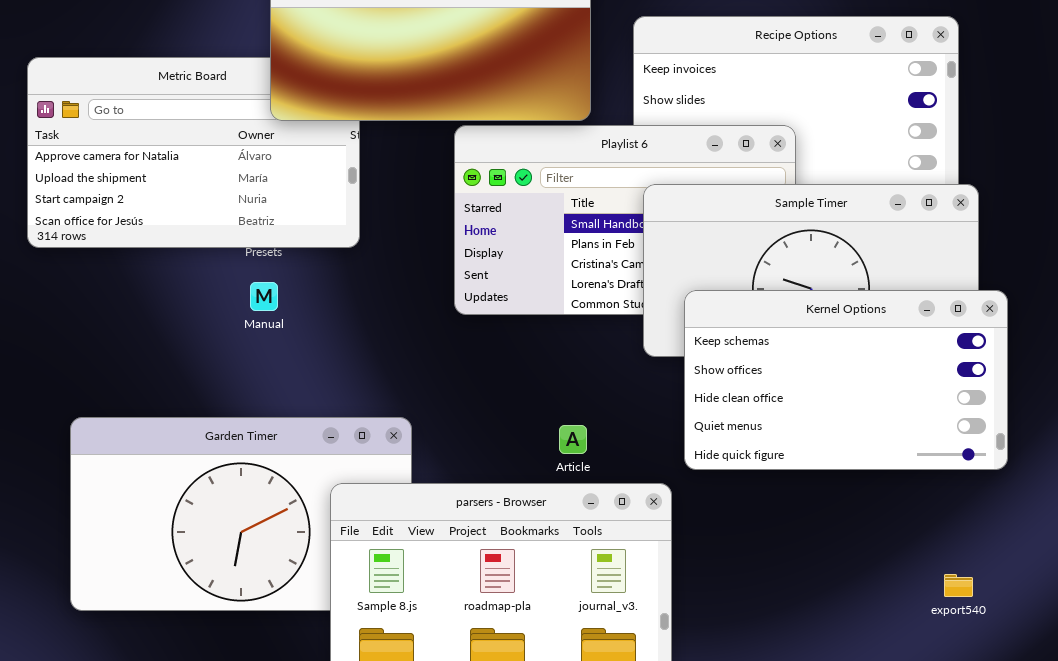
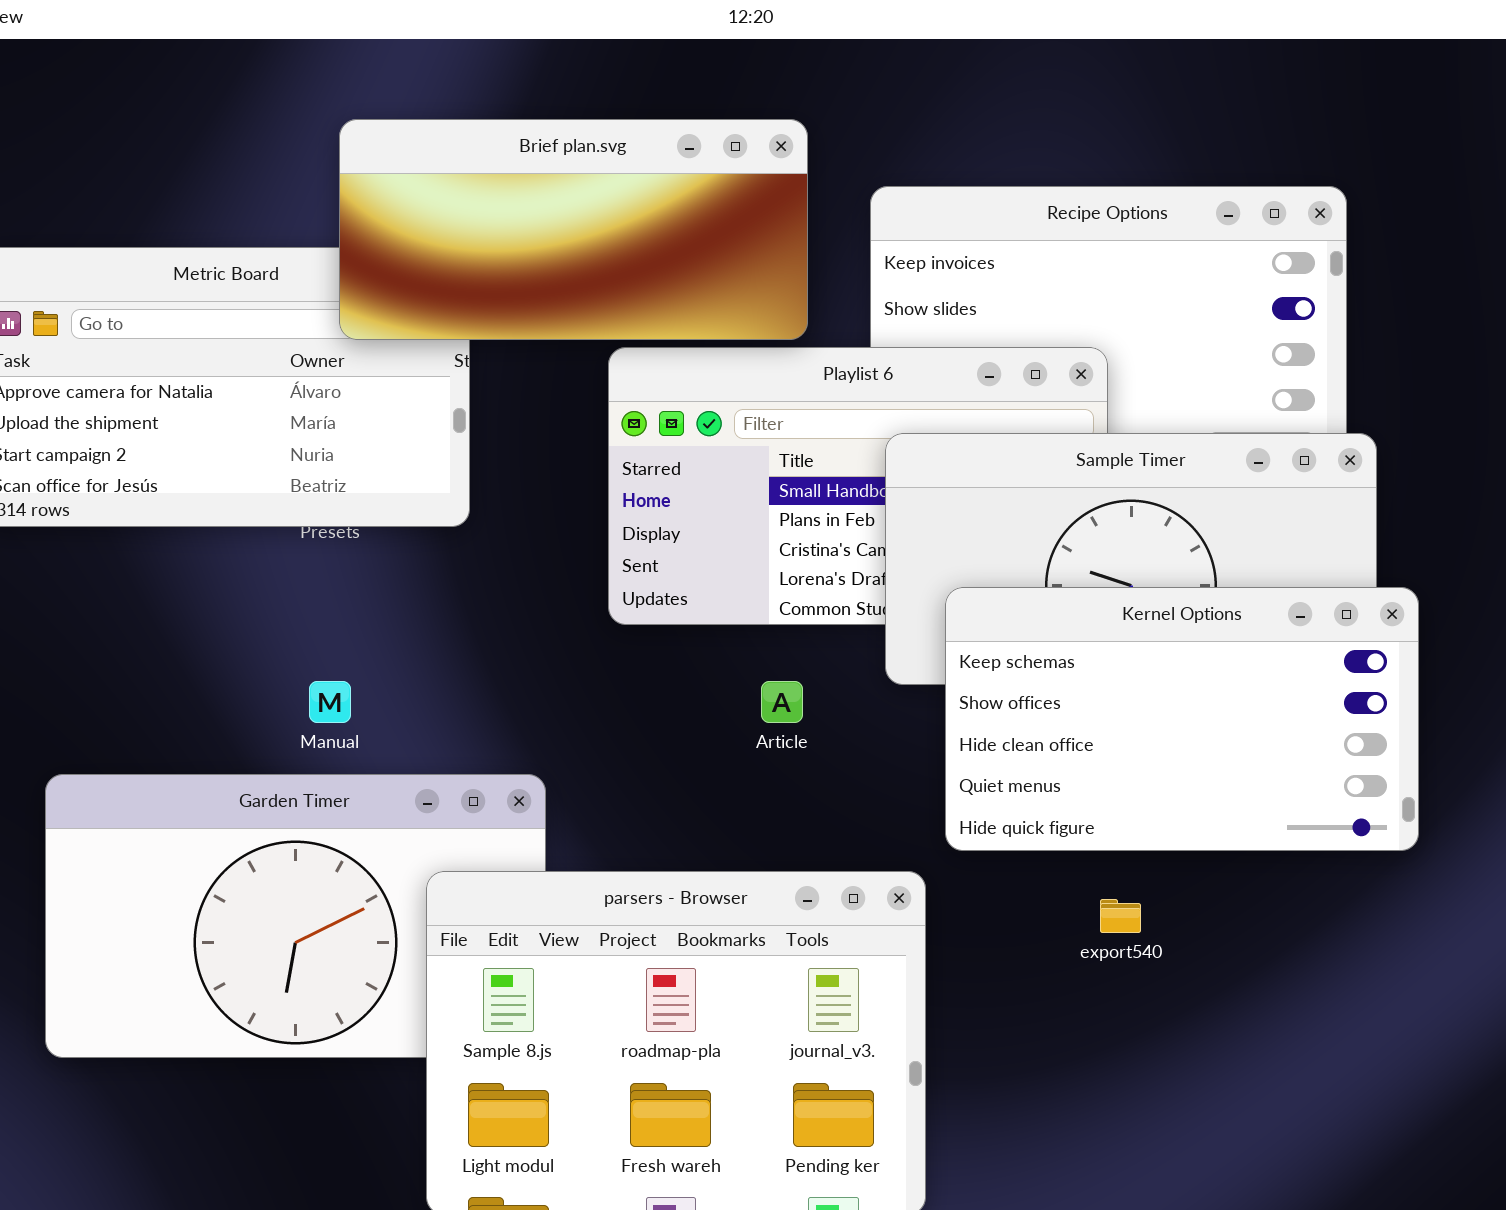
Manual: [250,282,278,311] -> [309,681,351,723], moved
Article: [559,425,587,454] -> [761,681,803,723], moved
export540: [944,574,973,597] -> [1100,899,1141,933], moved

